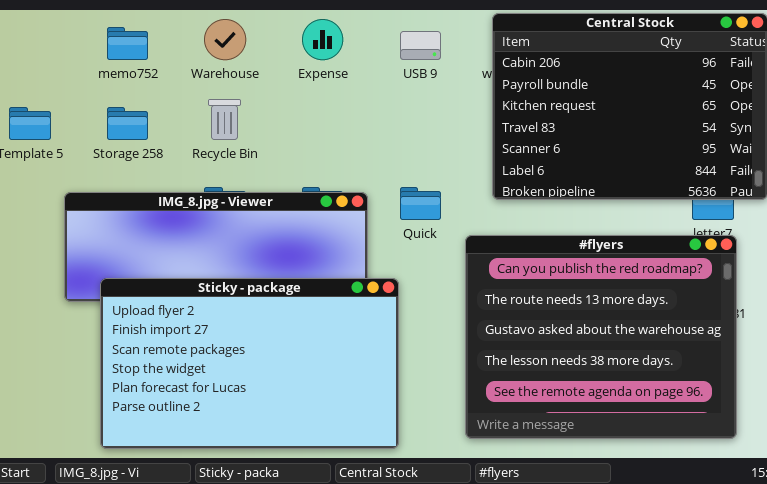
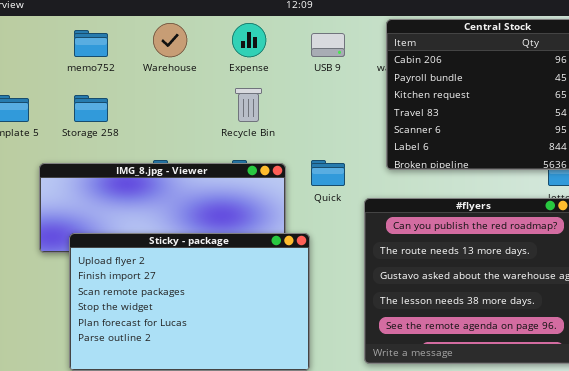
Recycle Bin: [208,99,241,140] -> [235,88,262,122], moved

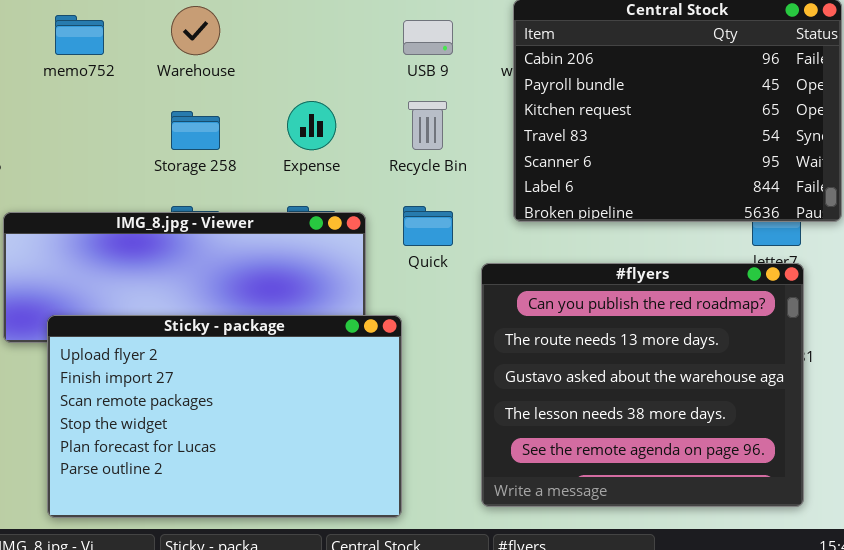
Expense: [232,23,266,57] -> [287,101,336,150], moved
Recycle Bin: [235,88,262,122] -> [408,101,447,150], moved
Storage 258: [74,95,108,122] -> [171,111,220,150], moved

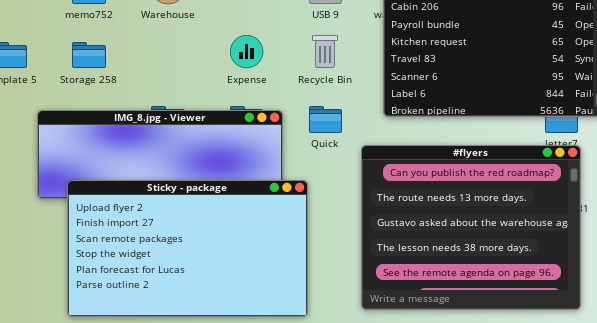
Storage 258: [171,111,220,150] -> [72,42,106,68], moved

